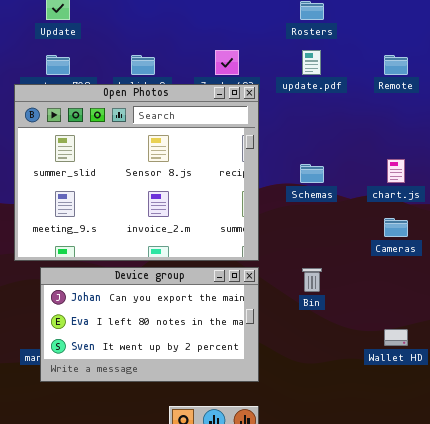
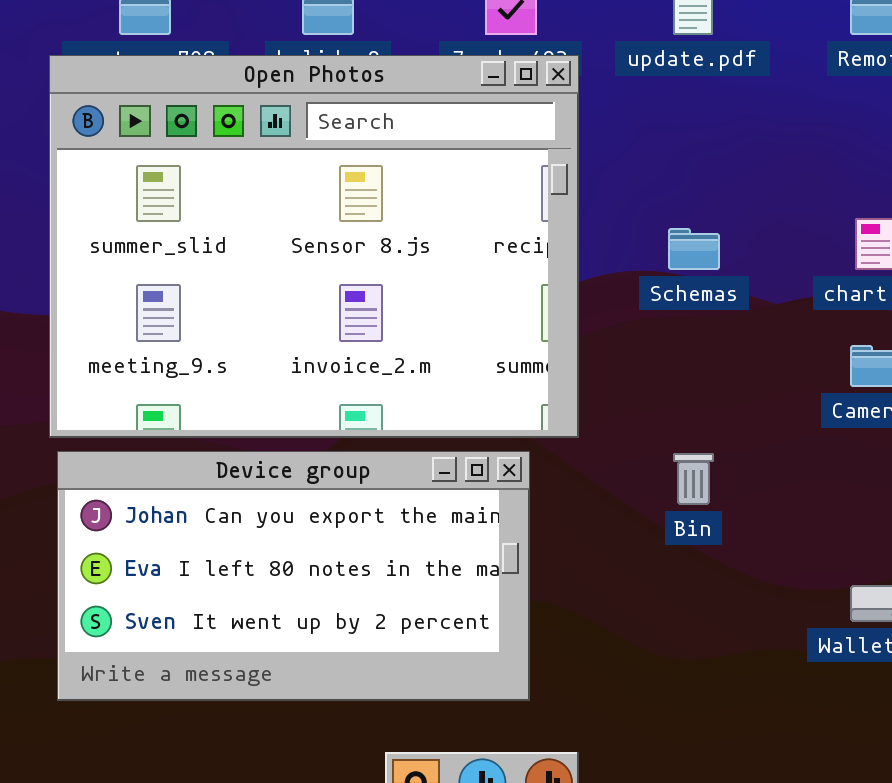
Device group: [40,267,259,382] -> [57,451,530,701], moved

